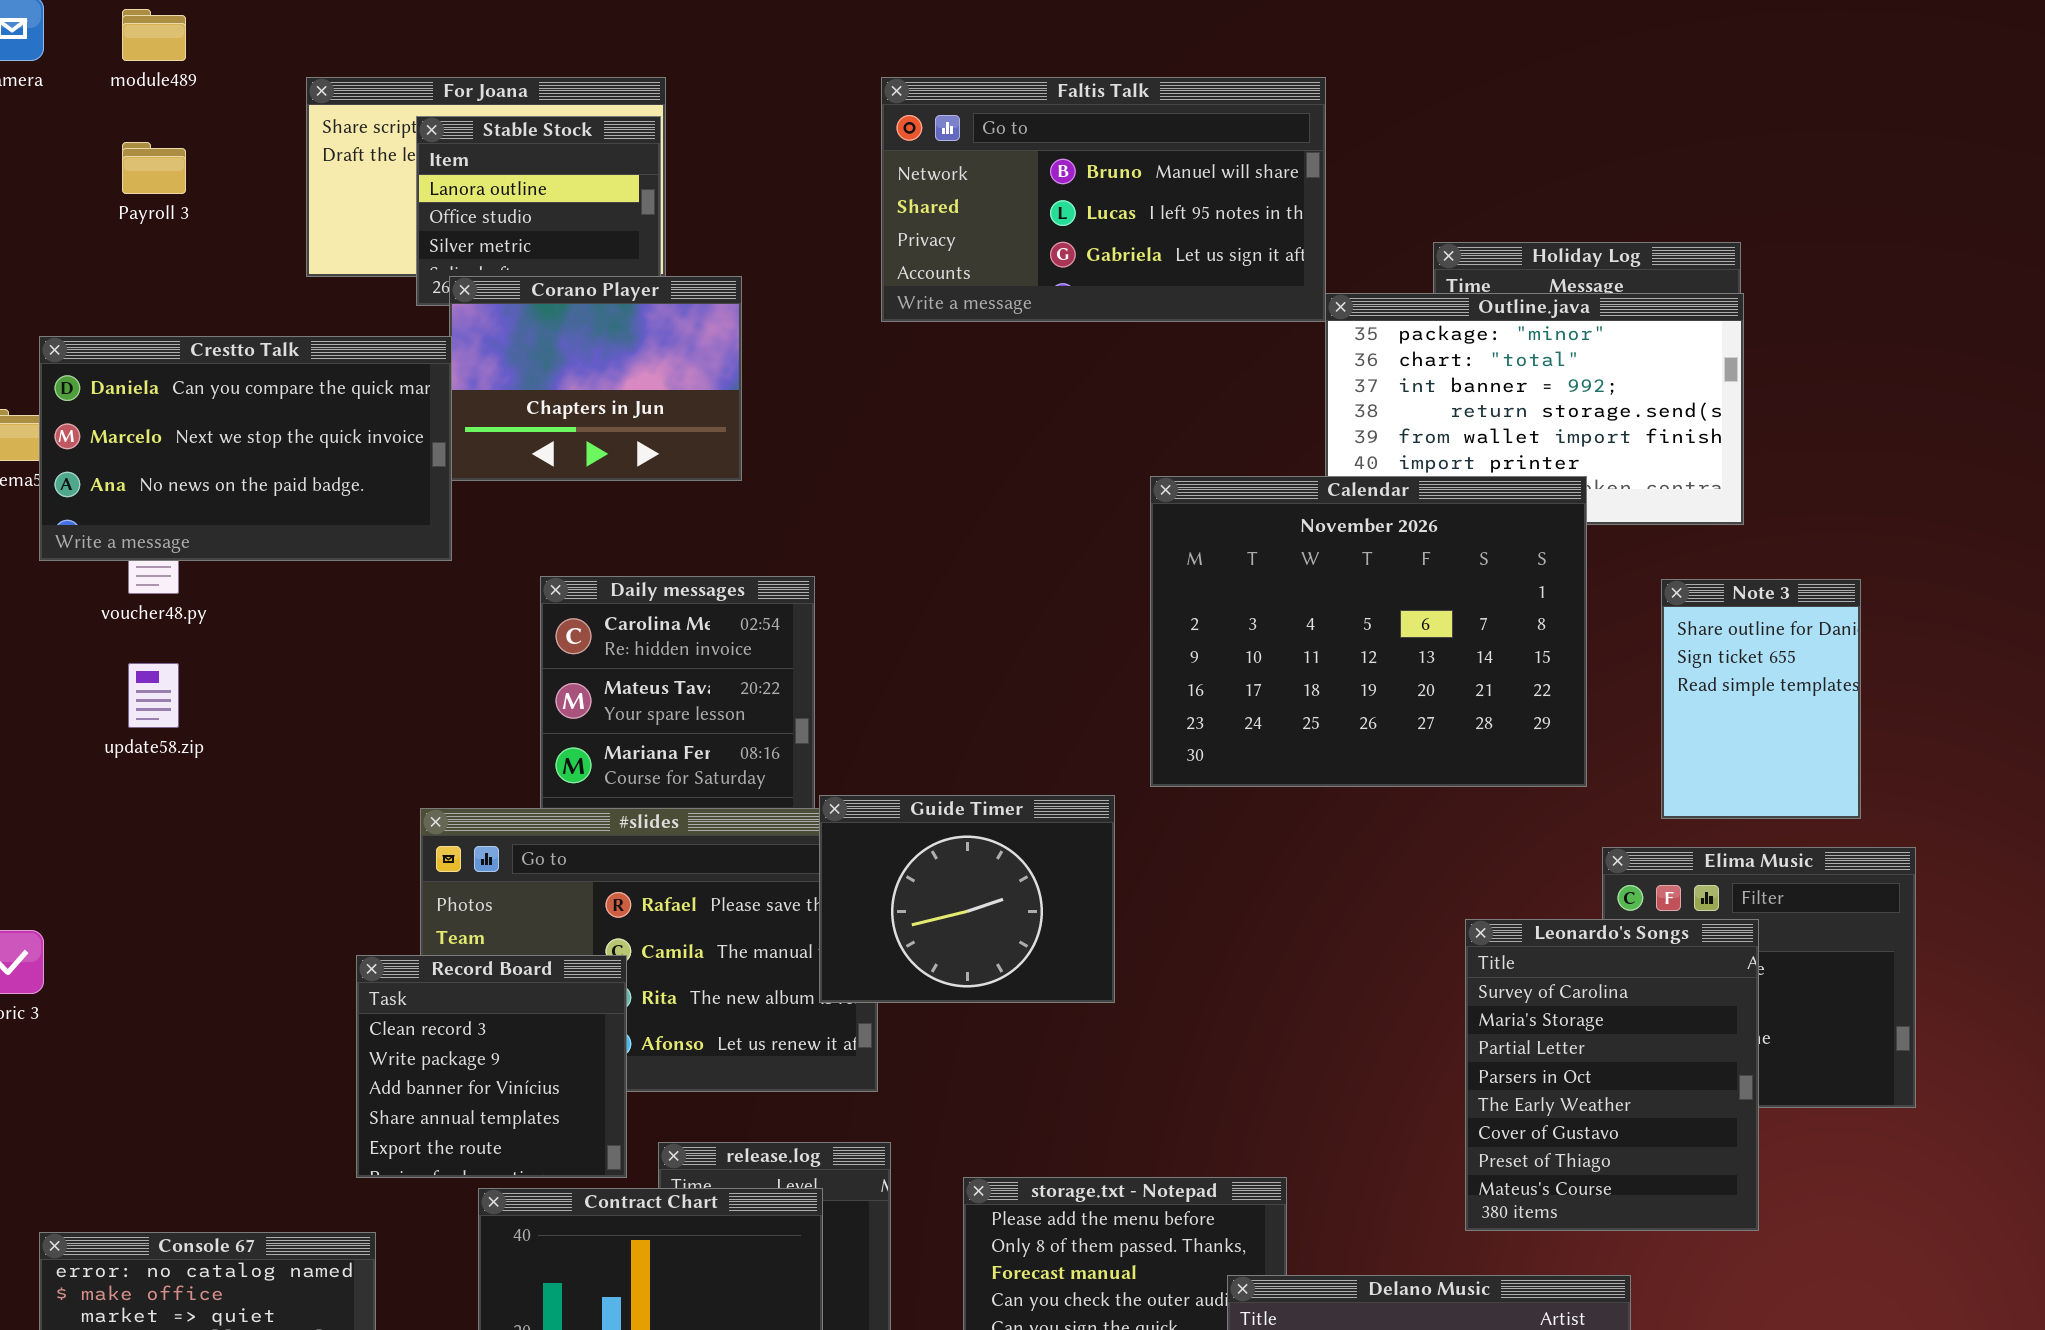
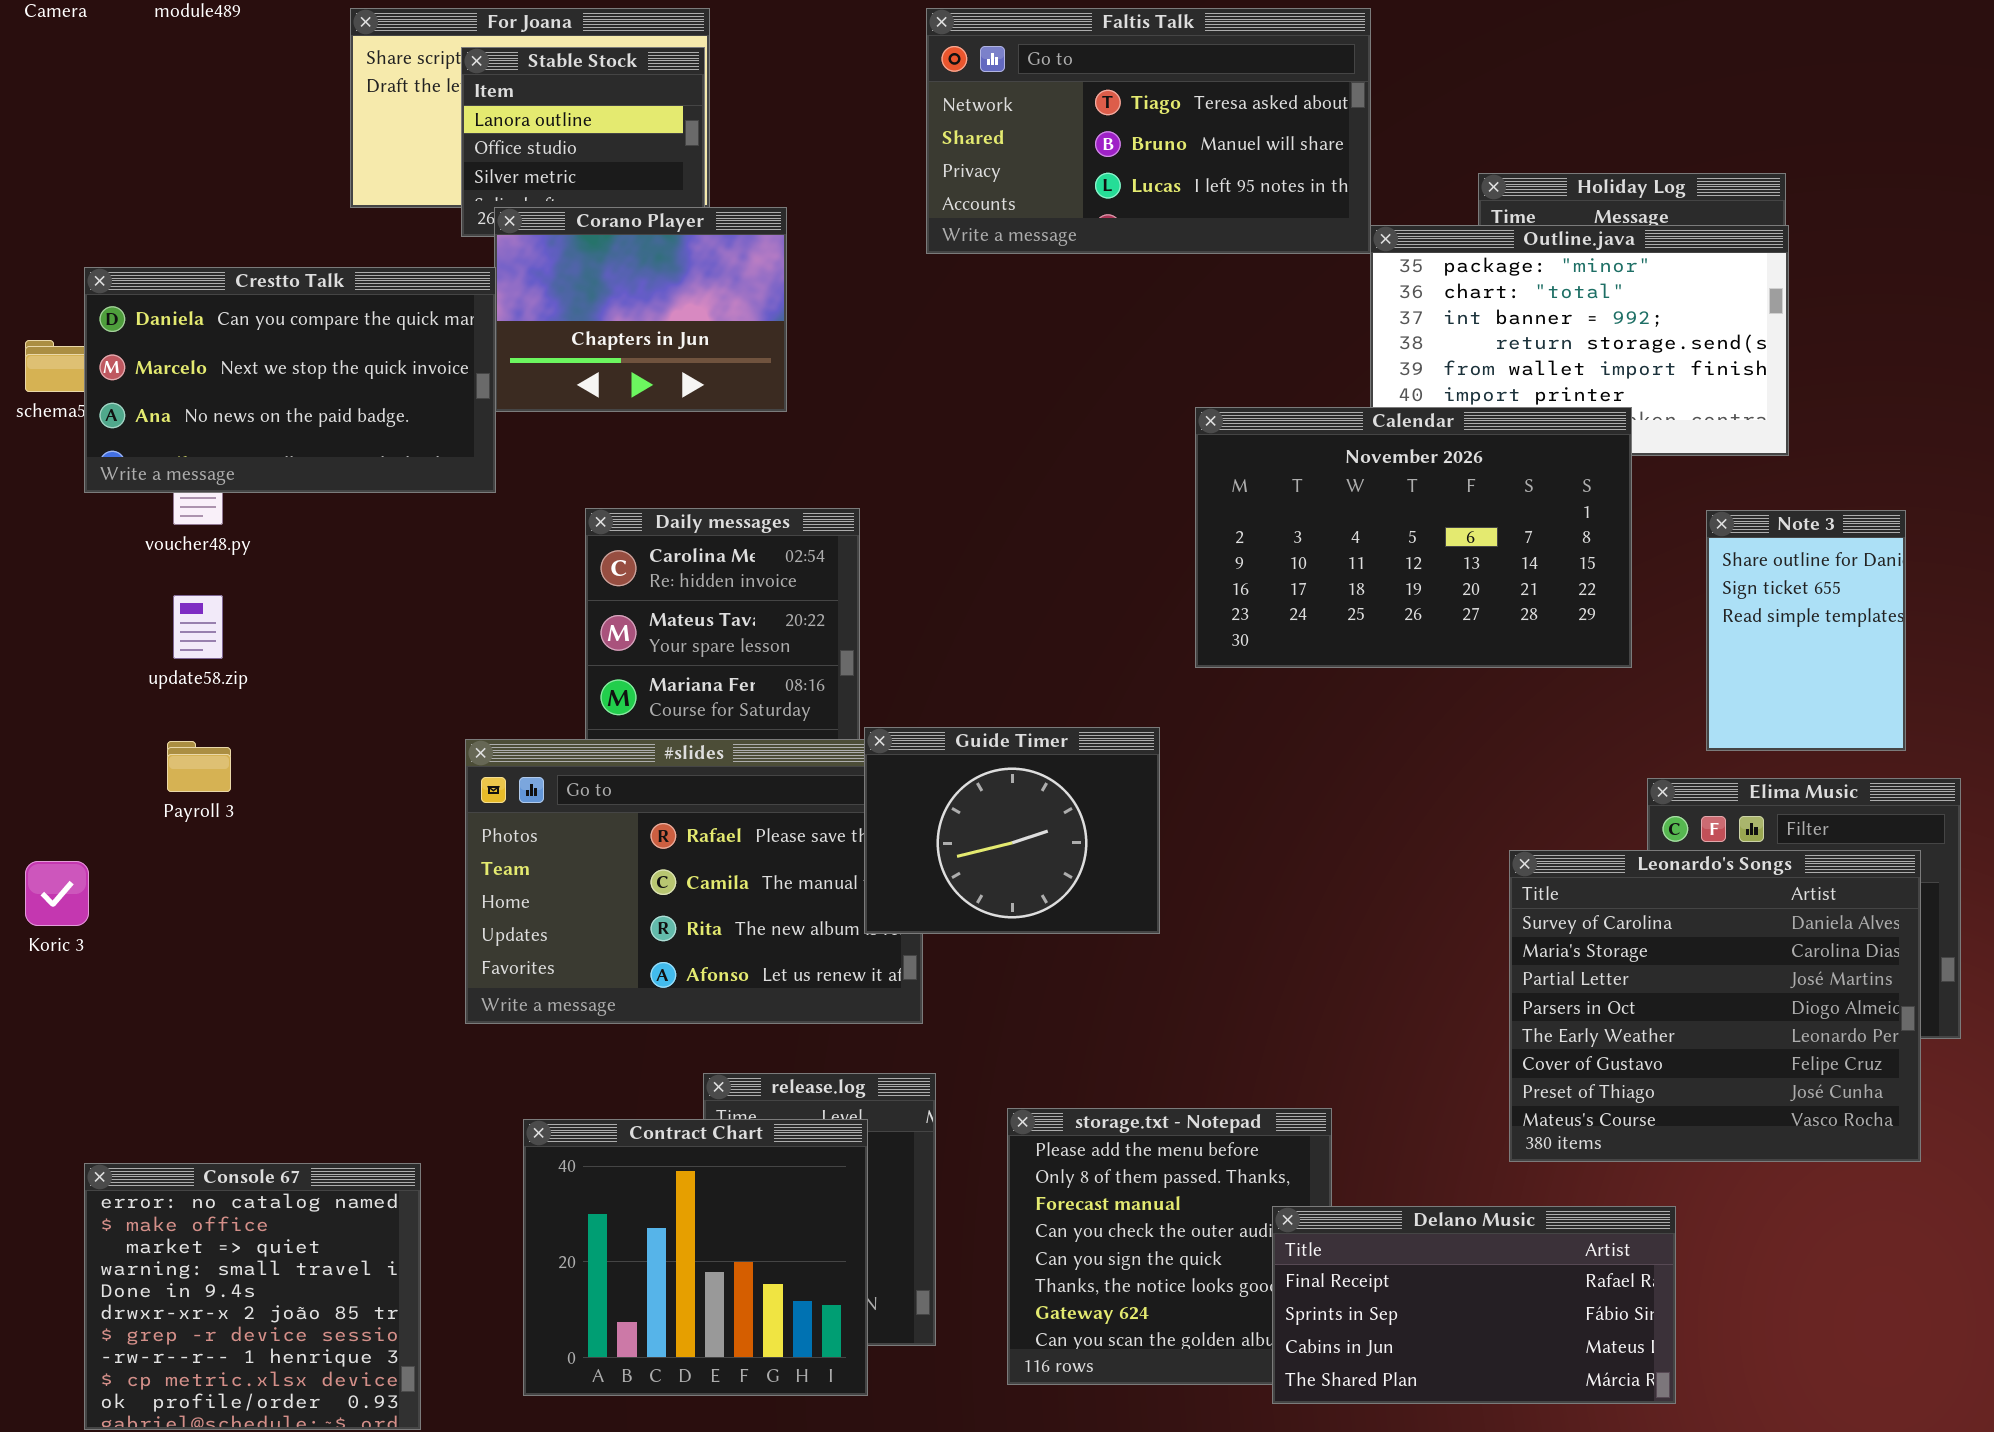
Faltis Talk: [881,77,1326,322] -> [926,8,1371,254], scrolled up 1 row
Payroll 3: [122,142,186,194] -> [167,741,231,792], moved
Calendar: [1150,476,1587,787] -> [1195,407,1632,668], resized
Leonardo's Songs: [1465,919,1759,1231] -> [1509,850,1921,1162], resized
Record Board: [356,955,627,1178] -> none, closed

